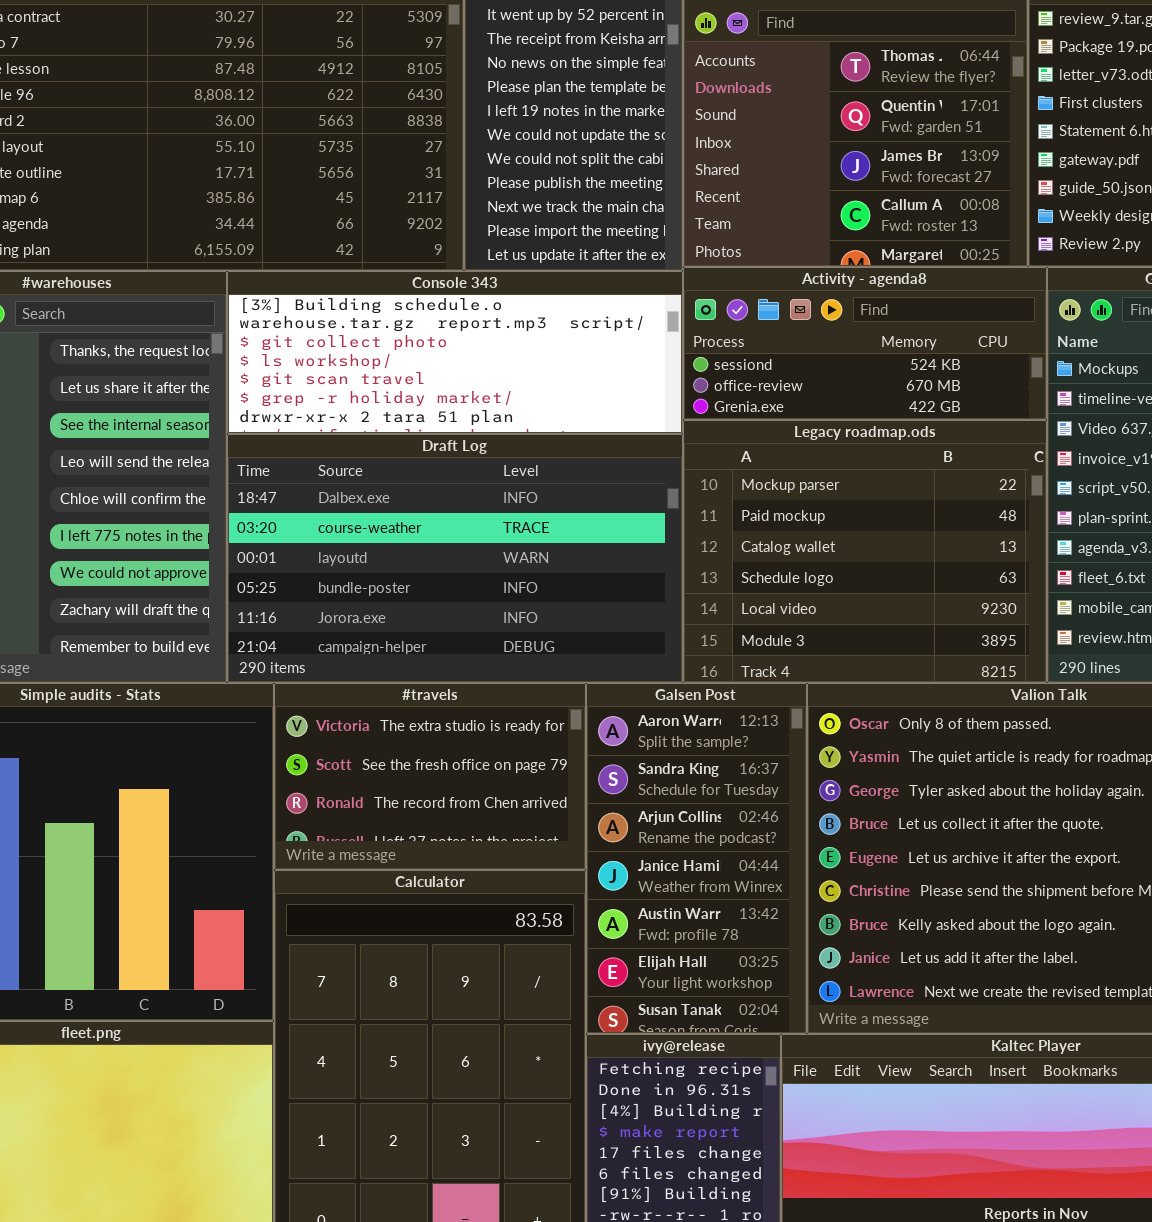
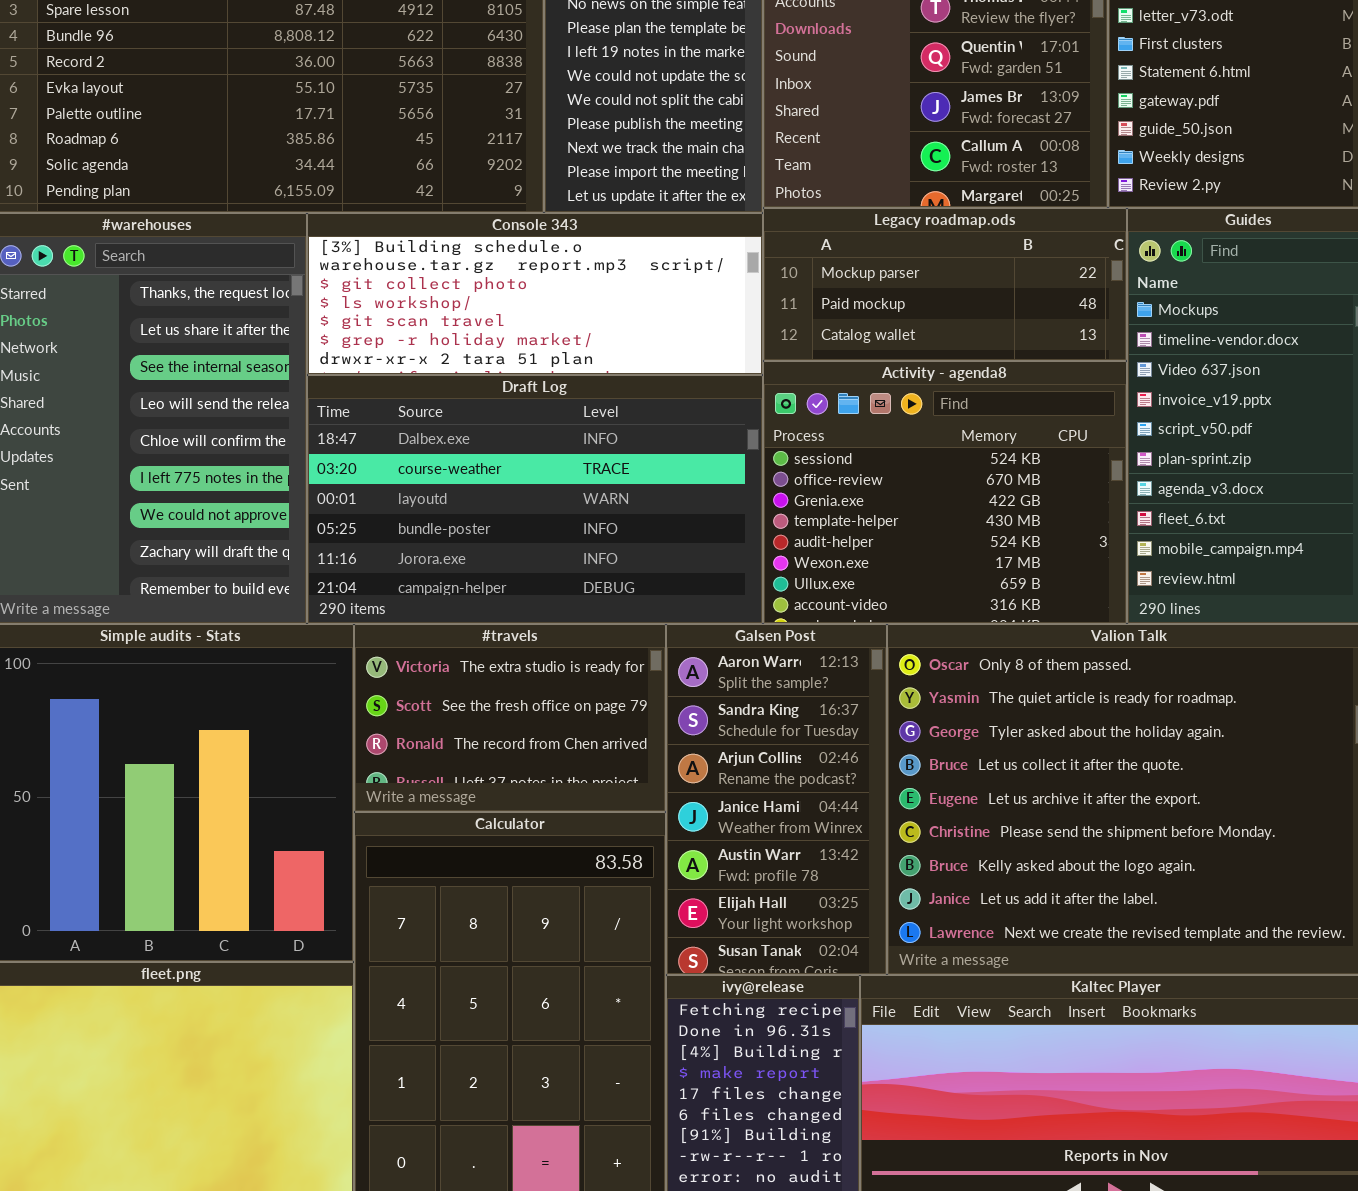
Activity - agenda8: [683,267,1047,420] -> [763,361,1127,624], moved, resized
Legacy roadmap.ods: [683,420,1047,683] -> [763,208,1127,361], moved, resized

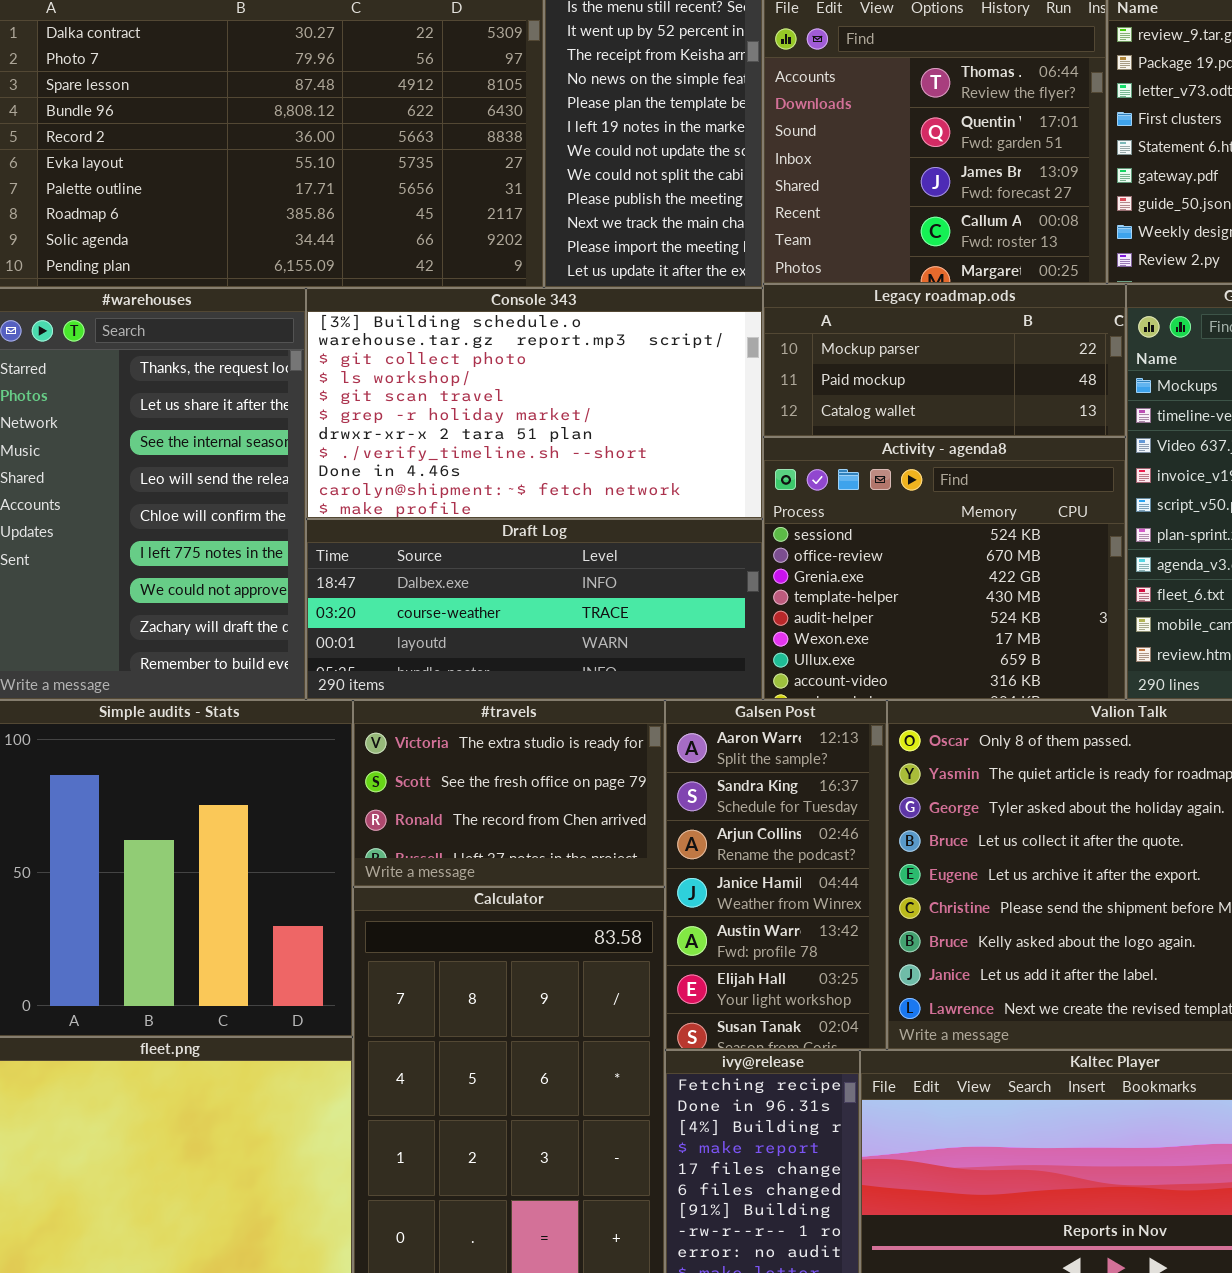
Console 343: [307,213,763,375] -> [306,288,763,519], resized
Draft Log: [307,375,763,624] -> [306,519,763,700], resized

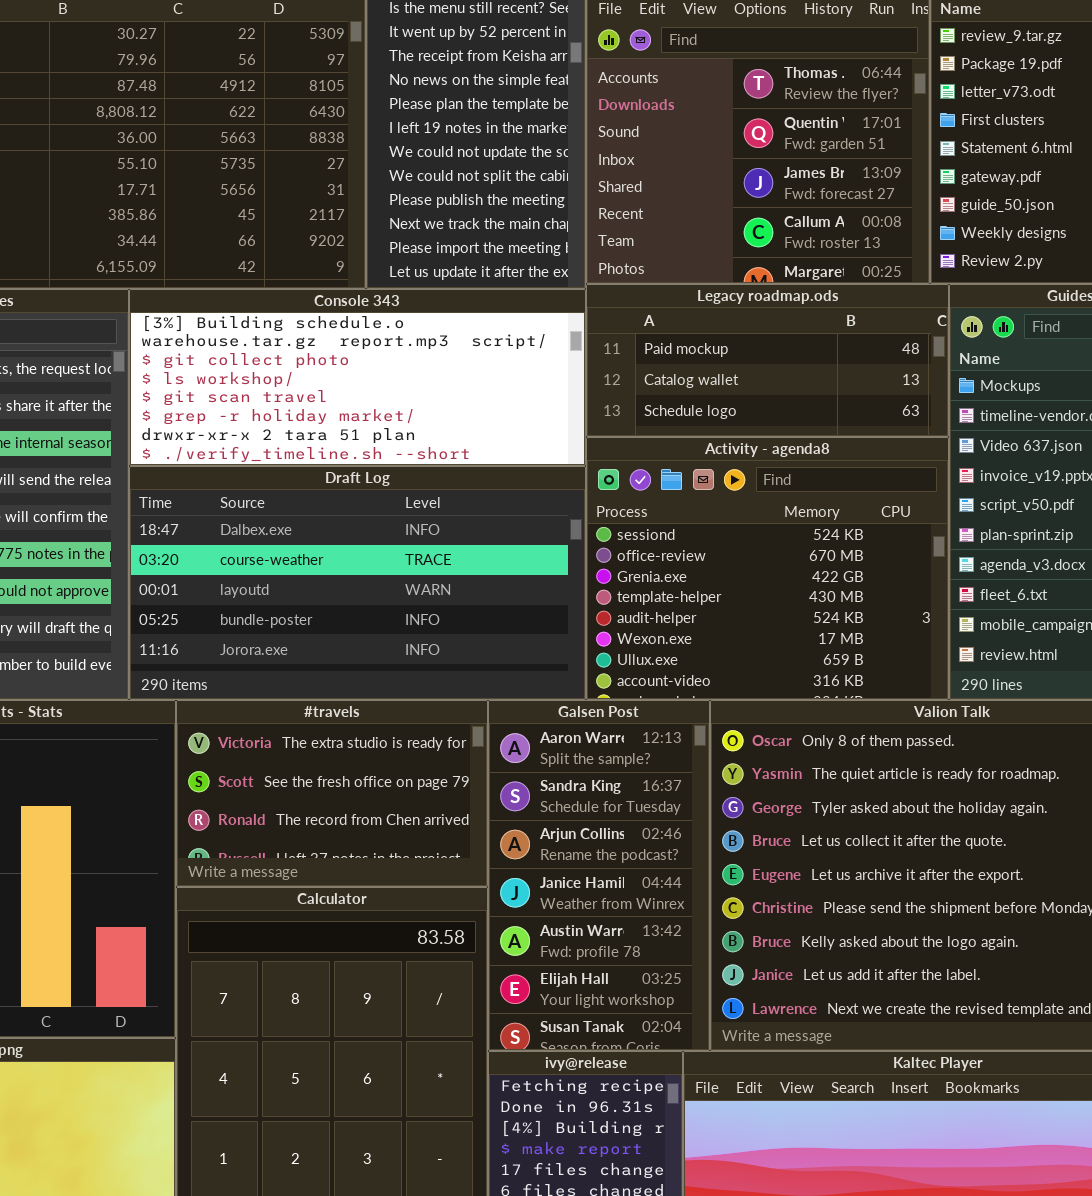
Legacy roadmap.ods: [763,284,1126,437] -> [586,284,949,437], scrolled down 1 row
Console 343: [306,288,763,519] -> [129,289,586,466], resized
Draft Log: [306,519,763,700] -> [129,466,586,700], resized

